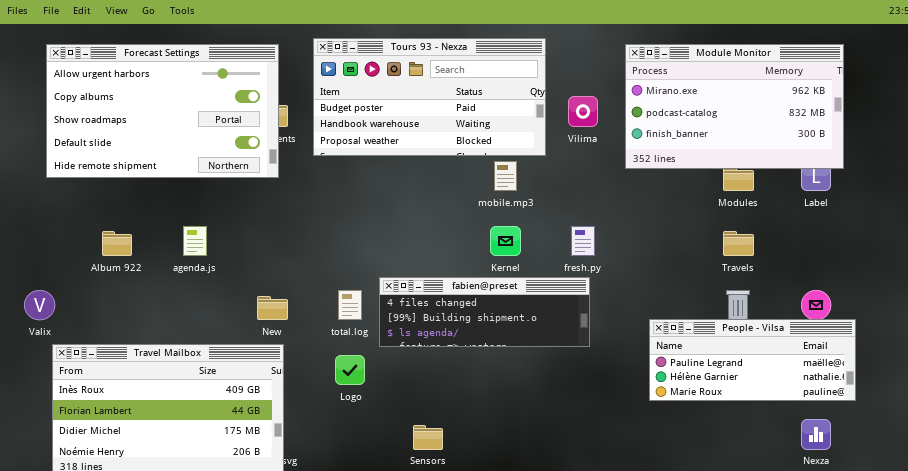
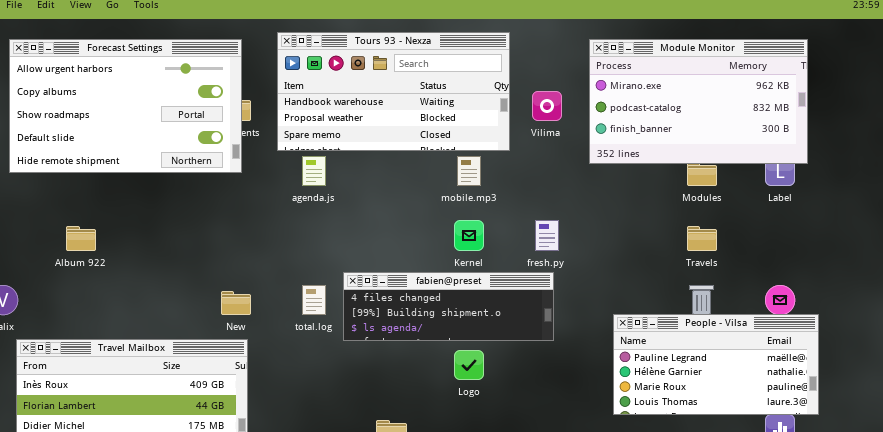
Tours 93 - Nexza: [313,38,546,156] -> [277,32,510,151], scrolled down 1 row
agenda.js: [183,226,207,256] -> [302,156,326,186], moved
People - Vilsa: [649,319,856,401] -> [613,314,819,415], resized
Logo: [335,355,365,385] -> [454,350,484,380], moved

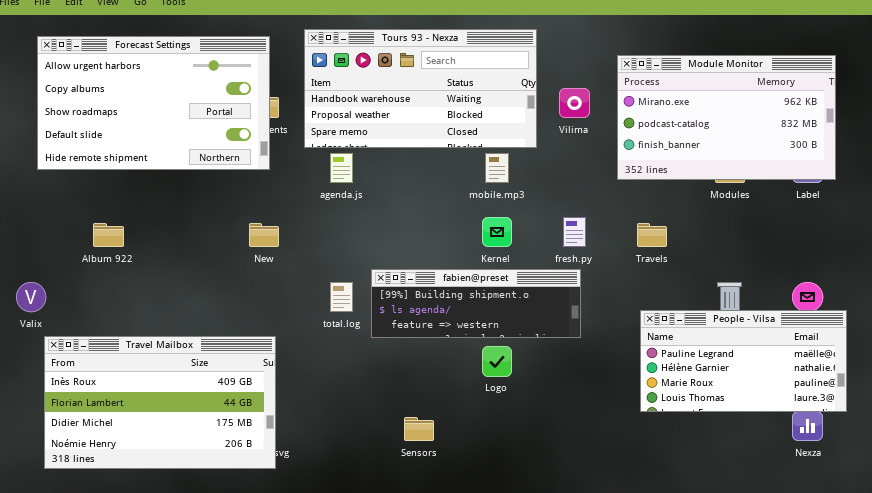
Module Monitor: [589,39,808,164] -> [617,55,836,180], moved
Travels: [687,226,717,251] -> [637,223,667,247], moved
fabien@preset: [343,272,554,341] -> [371,269,581,338], scrolled down 1 row
New: [221,291,251,315] -> [249,223,279,247], moved

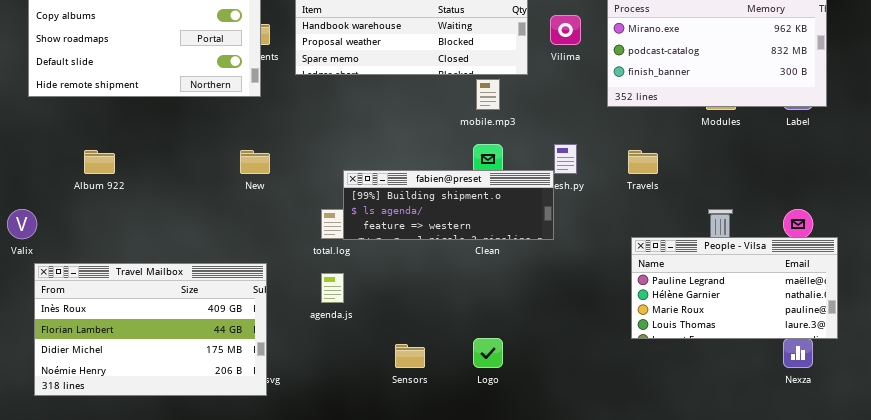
agenda.js: [330,153,353,183] -> [321,273,344,303], moved
fabien@preset: [371,269,581,338] -> [343,170,554,240], moved
Logo: [482,346,512,377] -> [473,338,503,368], moved

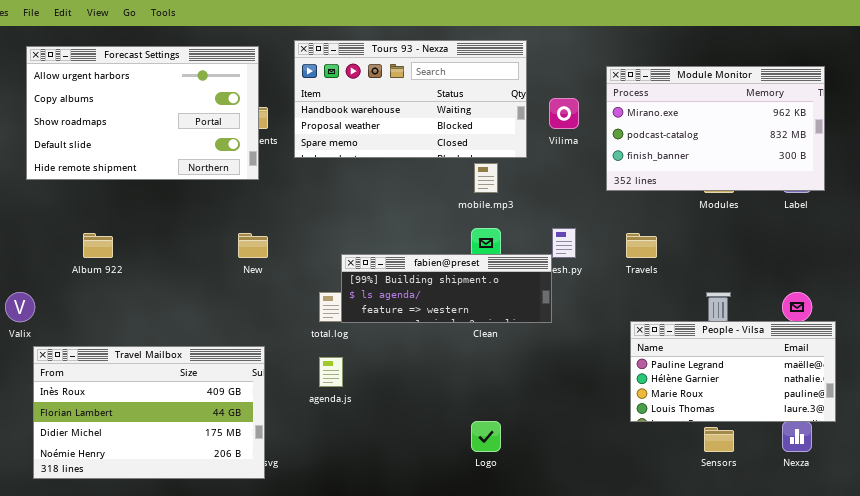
Sensors: [395,344,425,368] -> [704,427,734,452], moved

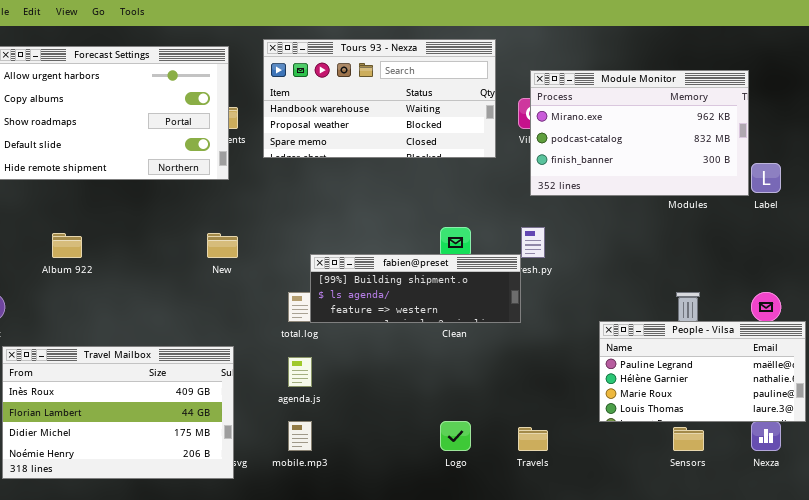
Module Monitor: [606,66,825,191] -> [530,70,749,196], moved
mobile.mp3: [474,163,498,193] -> [288,421,312,451], moved
Travels: [626,233,657,258] -> [518,427,548,451], moved

